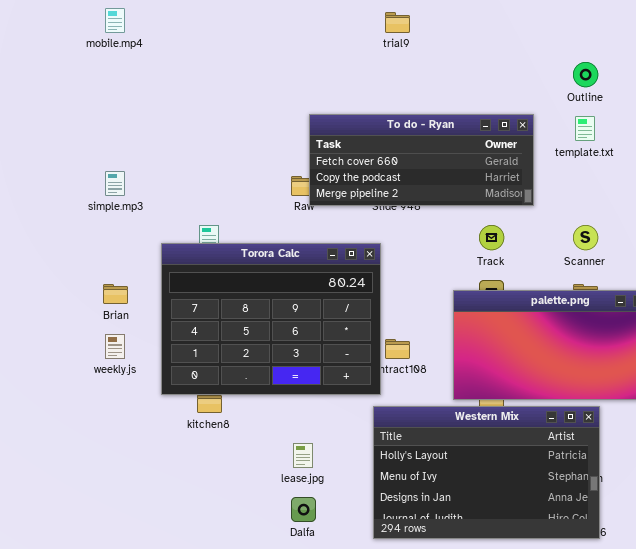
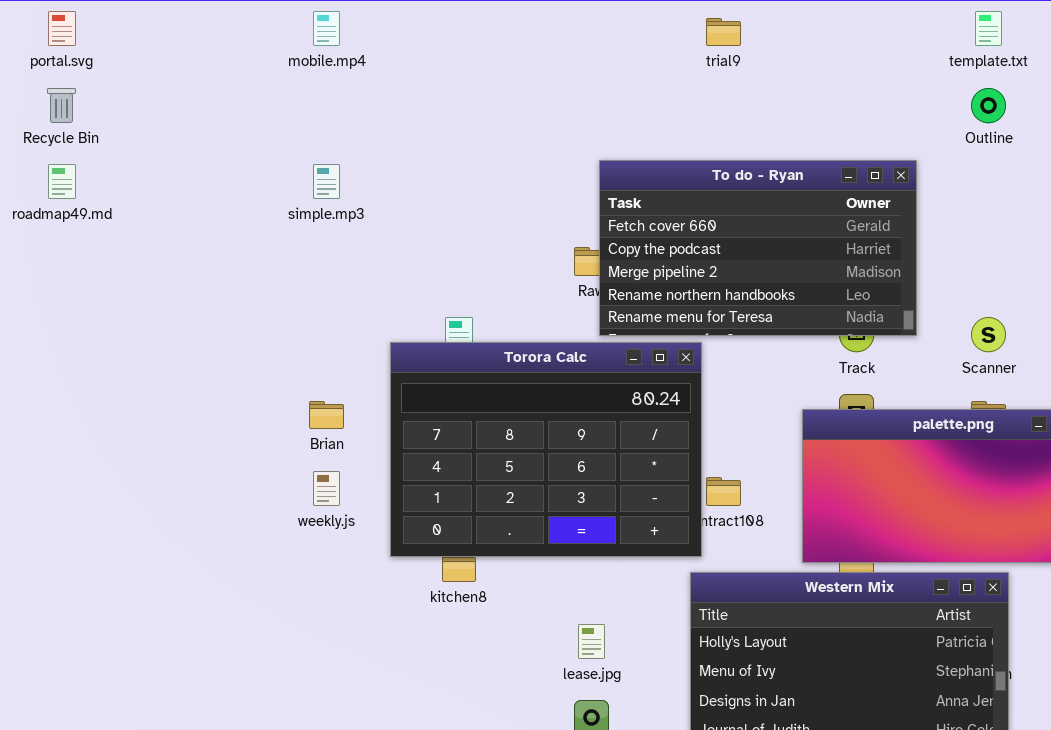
To do - Ryan: [309,114,534,206] -> [599,160,917,336], resized
template.txt: [575,116,595,141] -> [975,11,1002,46], moved
simple.mp3: [105,171,125,196] -> [313,164,340,199], moved

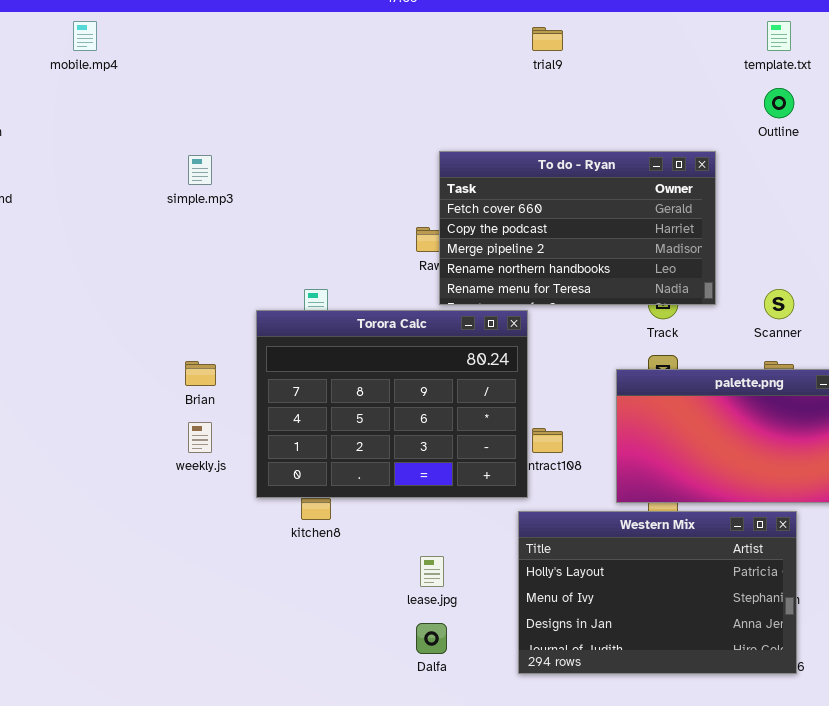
mobile.mp4: [313,11,340,46] -> [73,21,97,51], moved

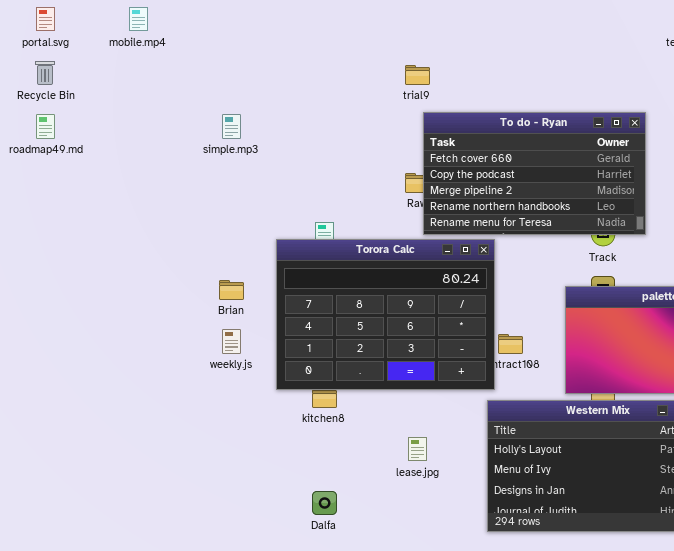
trial9: [532,27,563,51] -> [405,65,430,85], moved
Dalfa: [416,623,447,654] -> [312,491,337,515], moved

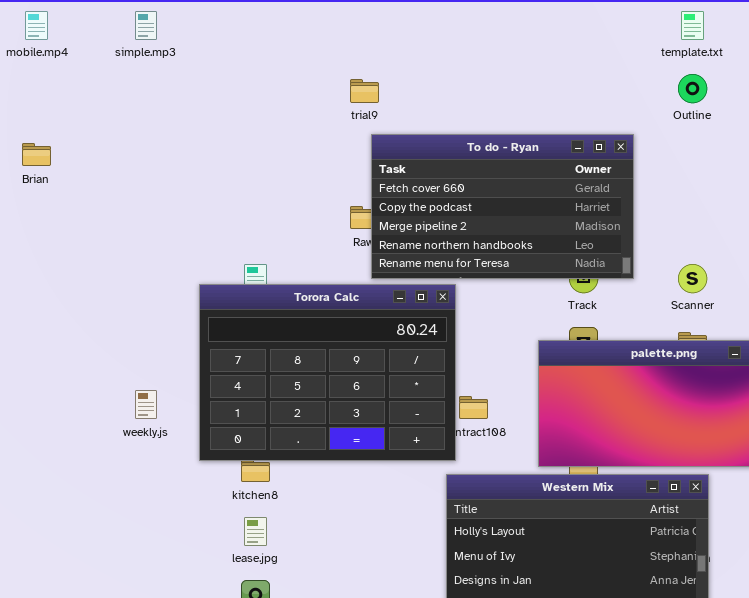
simple.mp3: [222,114,241,139] -> [135,11,157,40], moved
Brian: [219,280,244,300] -> [22,143,51,166], moved
lease.jpg: [408,437,427,461] -> [244,517,267,546], moved

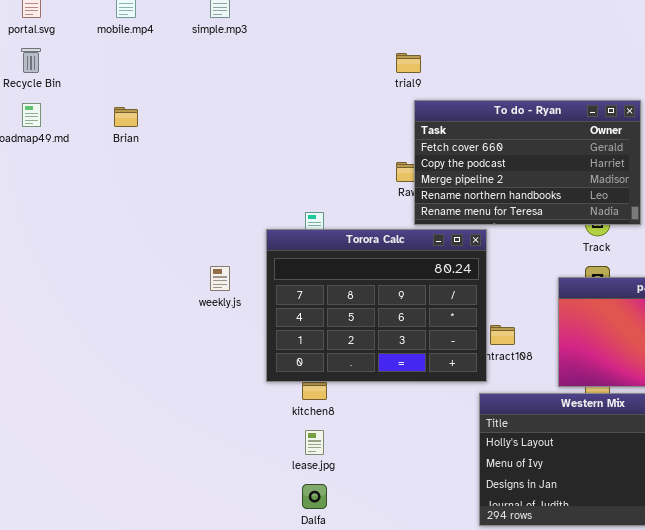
weekly.js: [135,390,157,419] -> [210,266,230,291], moved

